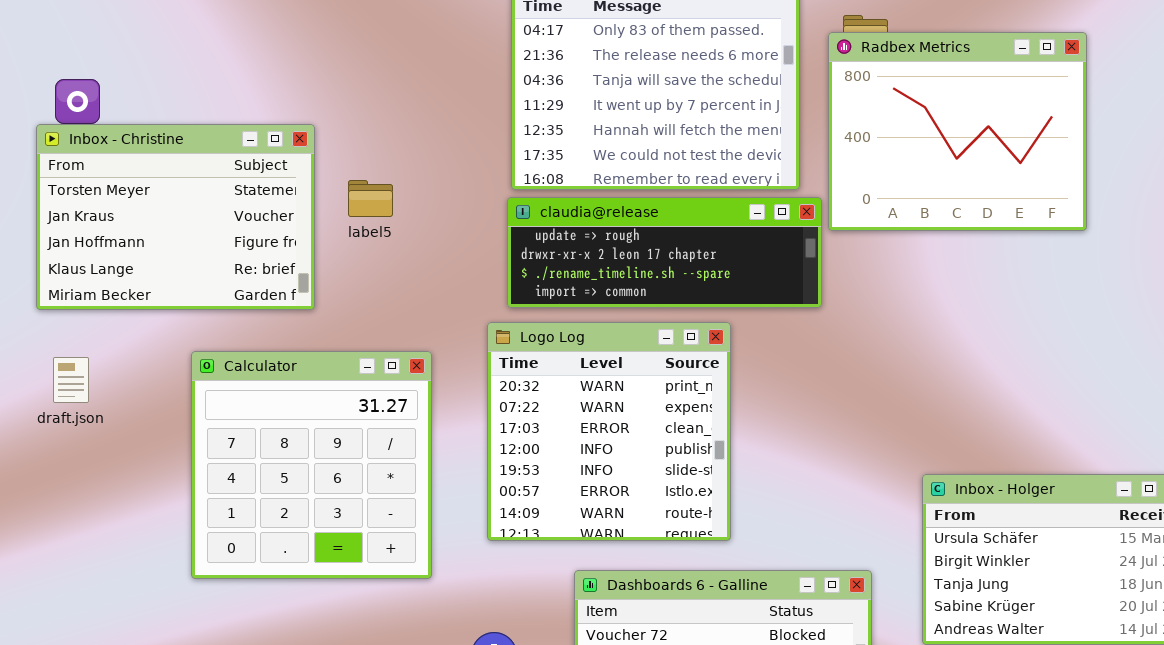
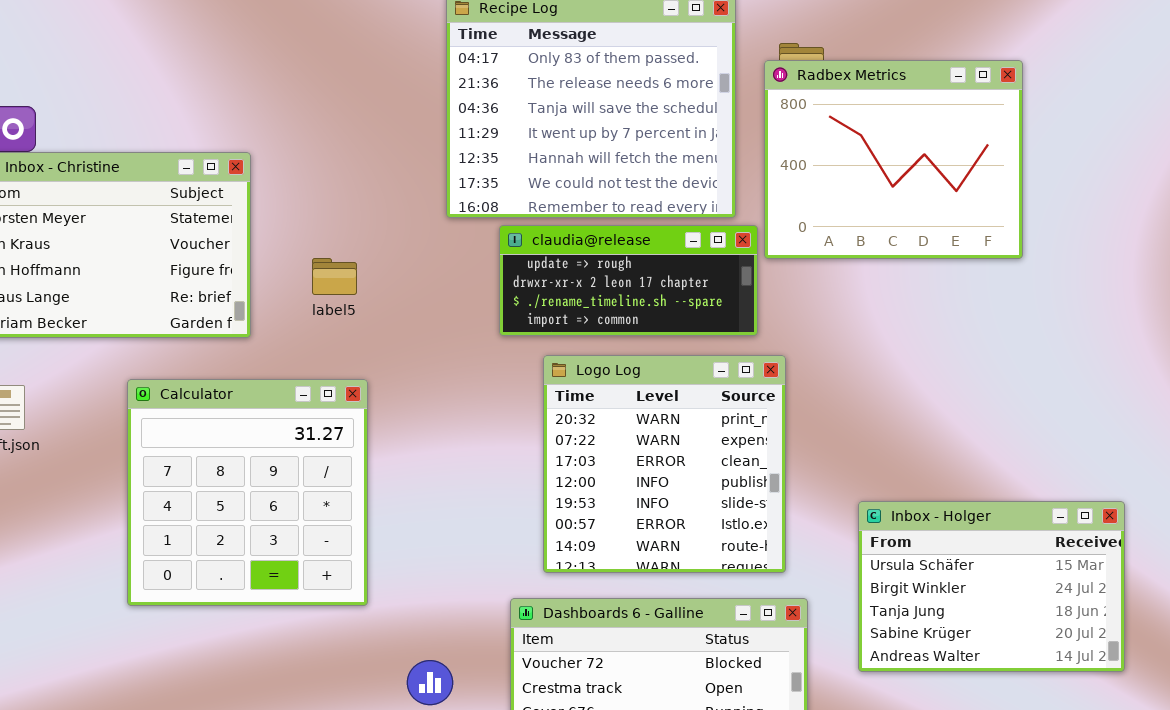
label5: [348,180,393,217] -> [312,258,357,295], moved
claudia@release: [507,197,822,308] -> [499,225,758,336], resized
Logo Log: [487,322,731,541] -> [543,355,786,573], moved

